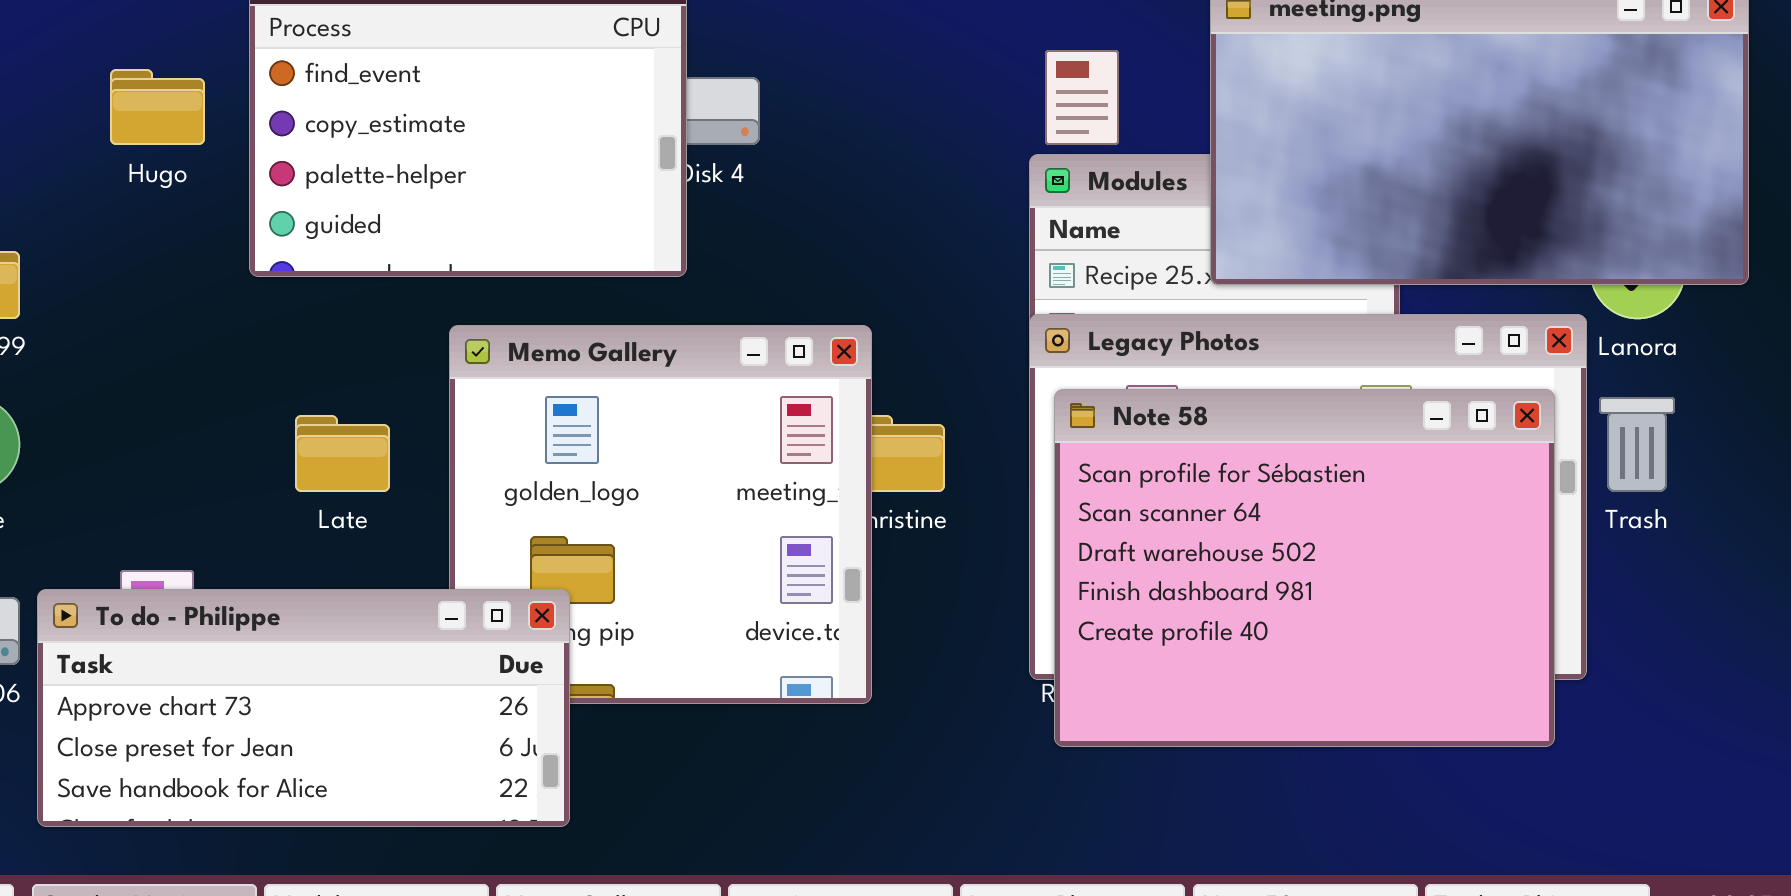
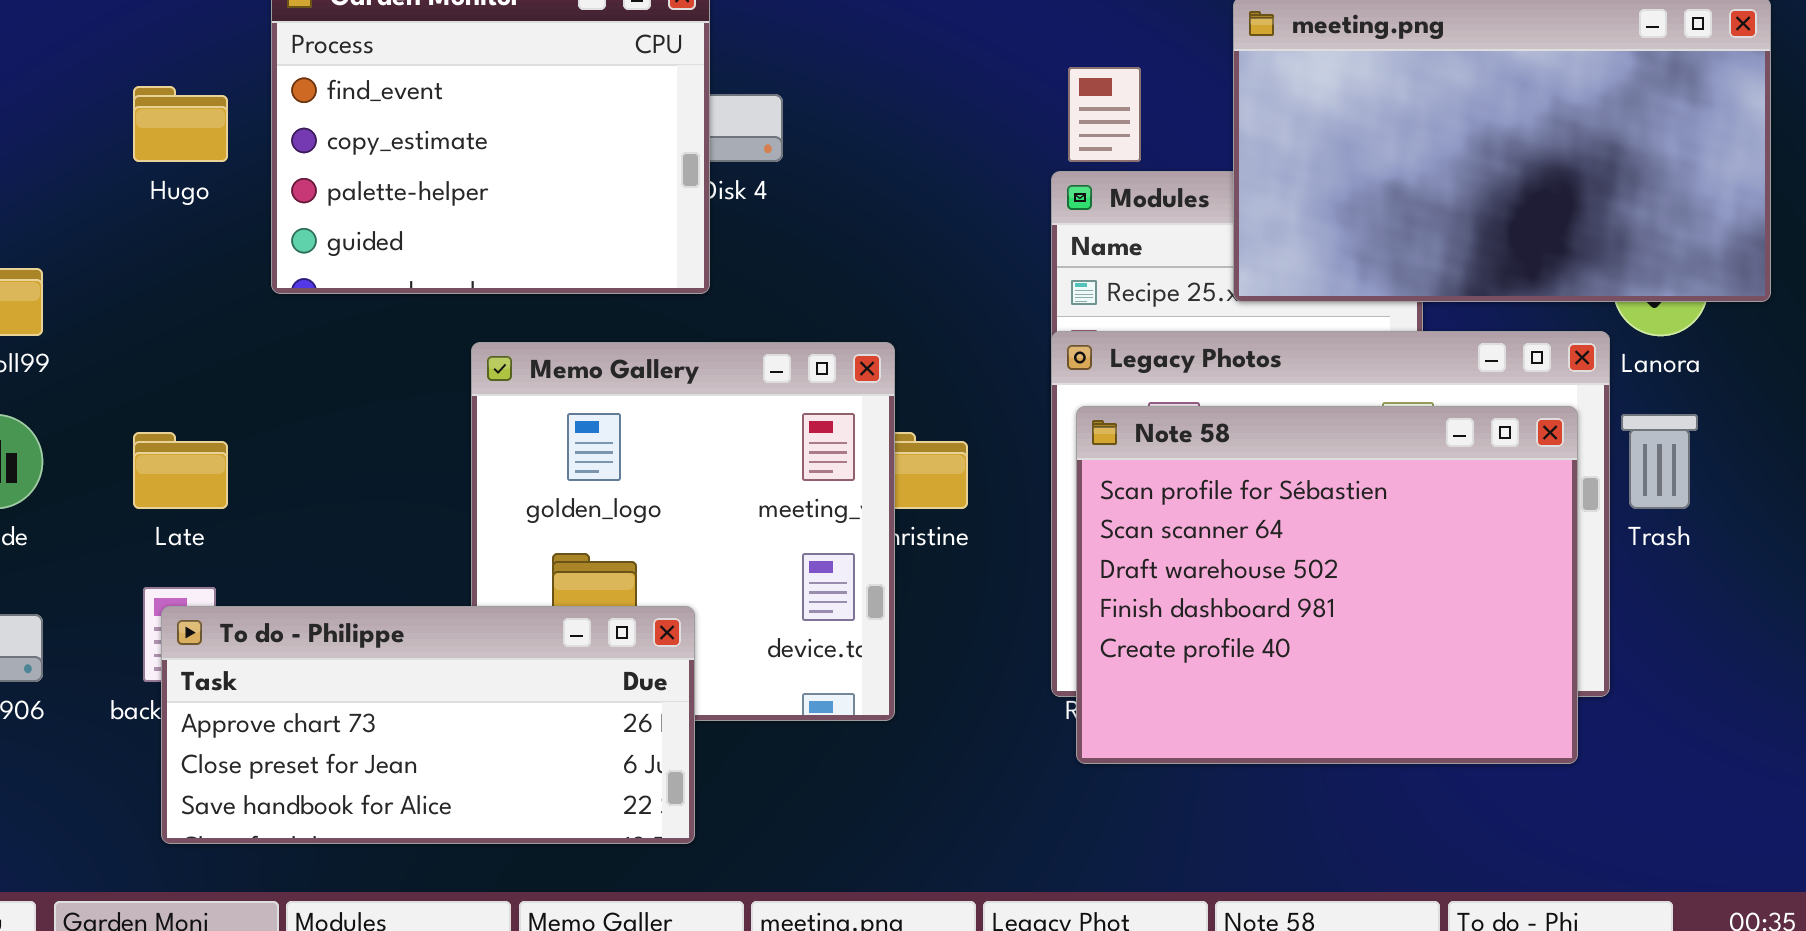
Late: [295,415,390,492] -> [133,432,228,509], moved
To do - Philippe: [37,589,570,827] -> [161,606,695,844], moved

